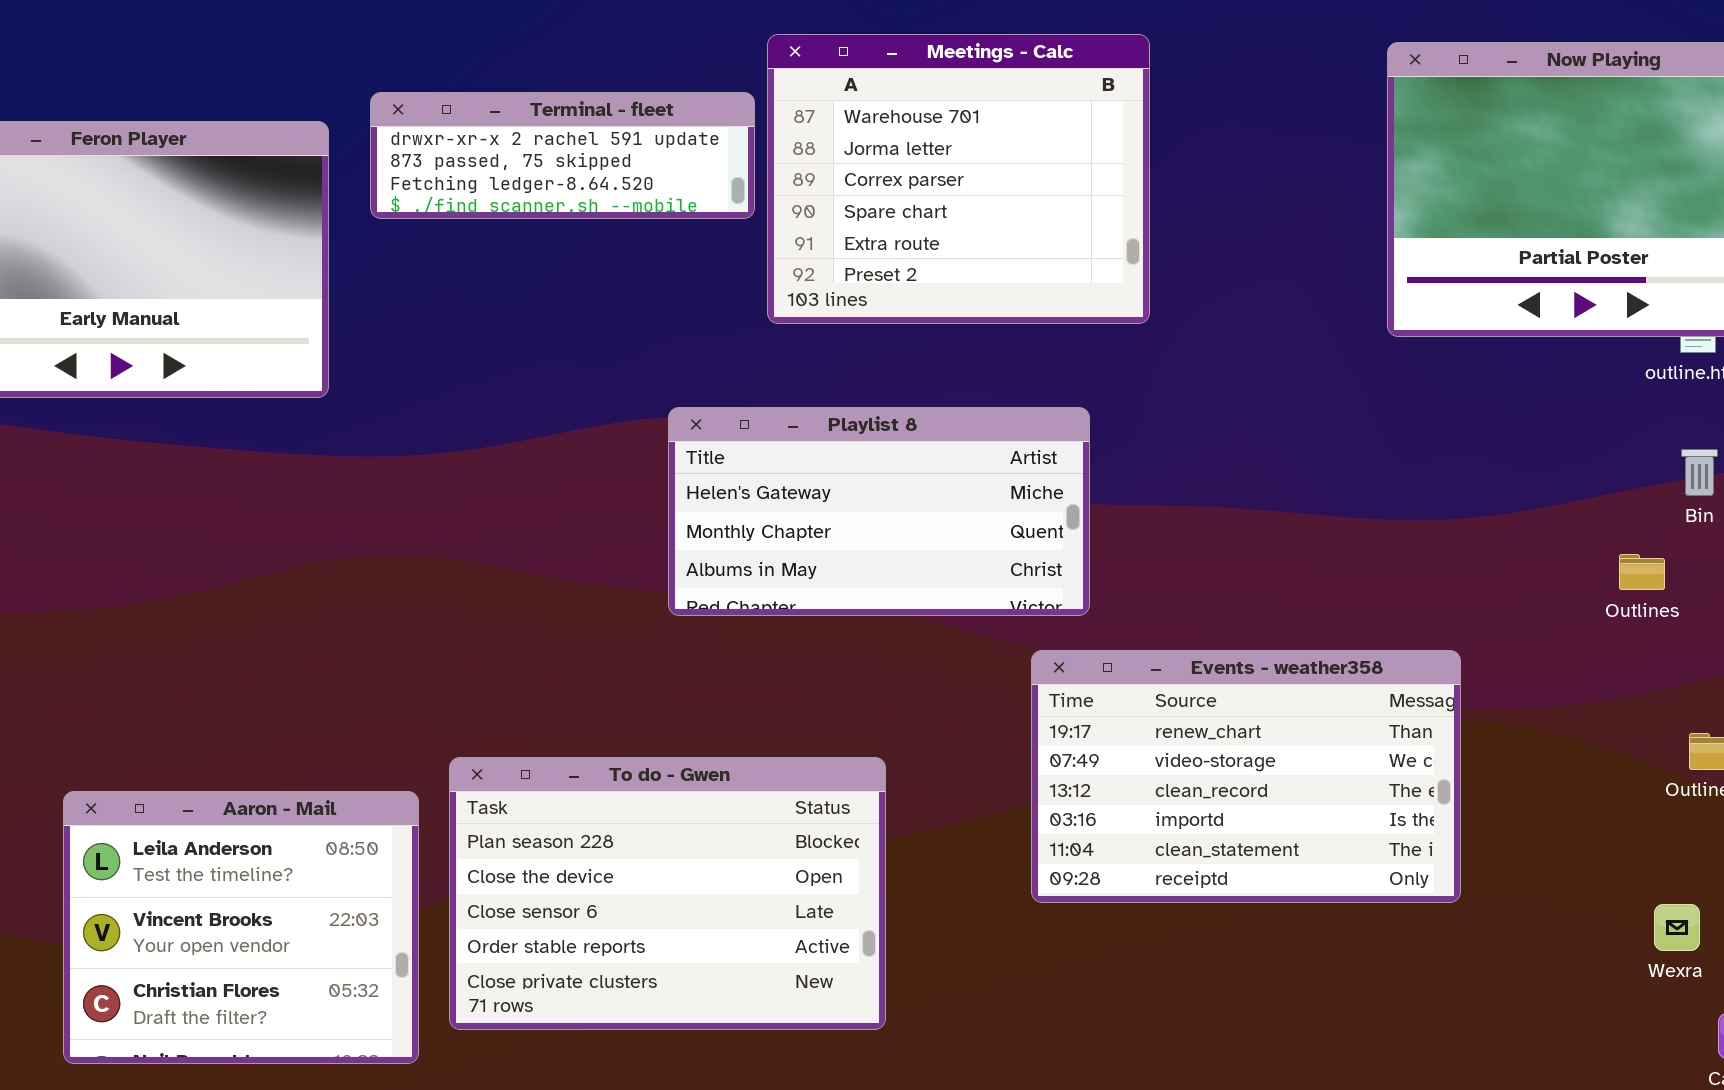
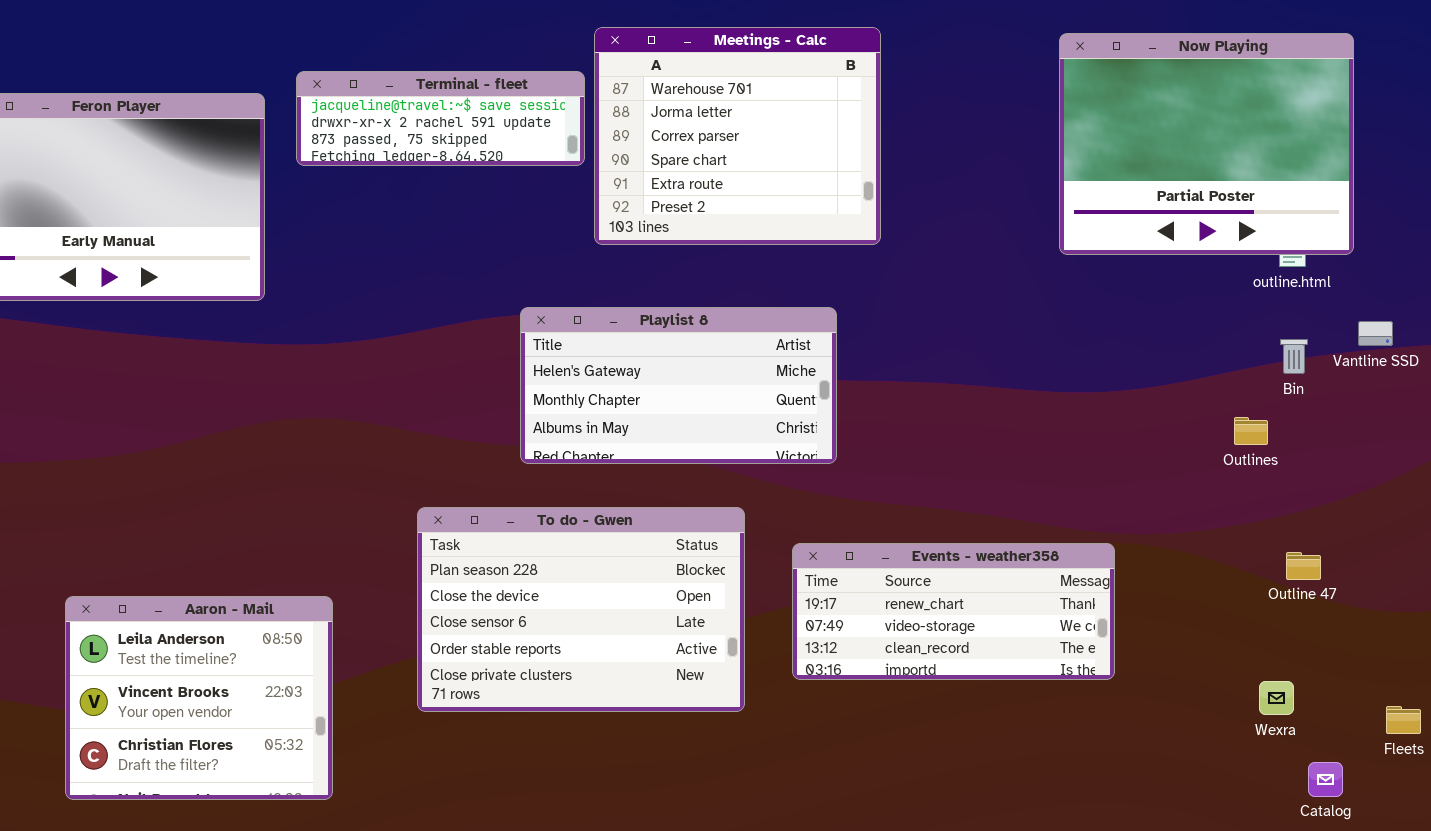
Terminal - fleet: [370,92,755,219] -> [296,71,585,166], scrolled up 1 row
Events - weather358: [1031,650,1461,903] -> [792,543,1115,680], resized
To do - Gwen: [449,757,886,1030] -> [417,507,745,712], moved

